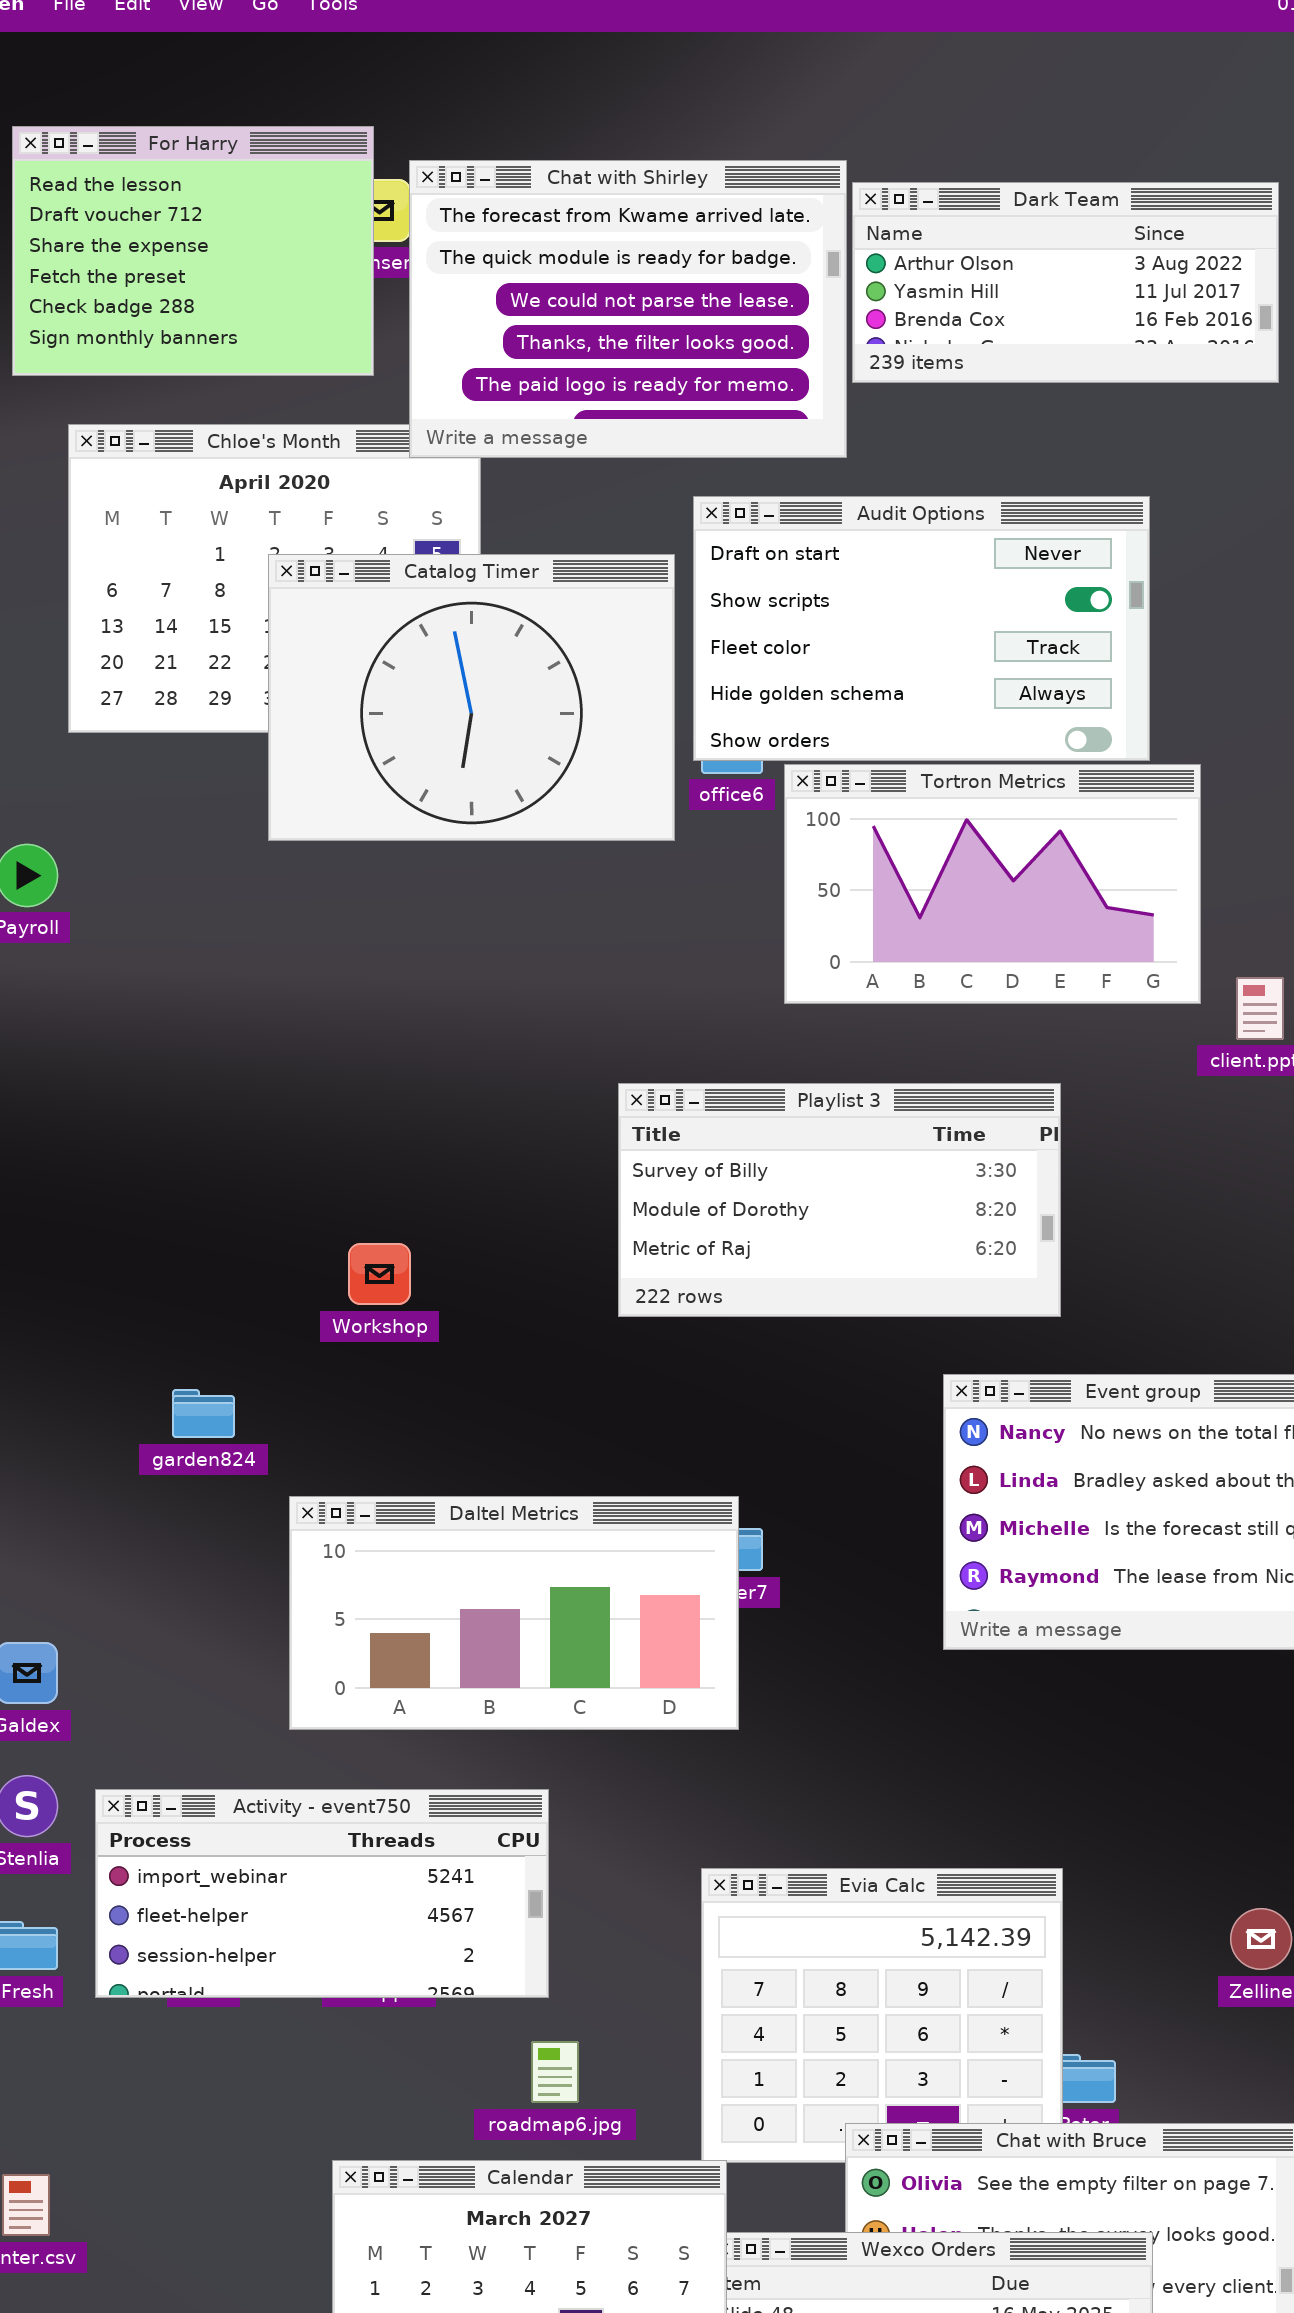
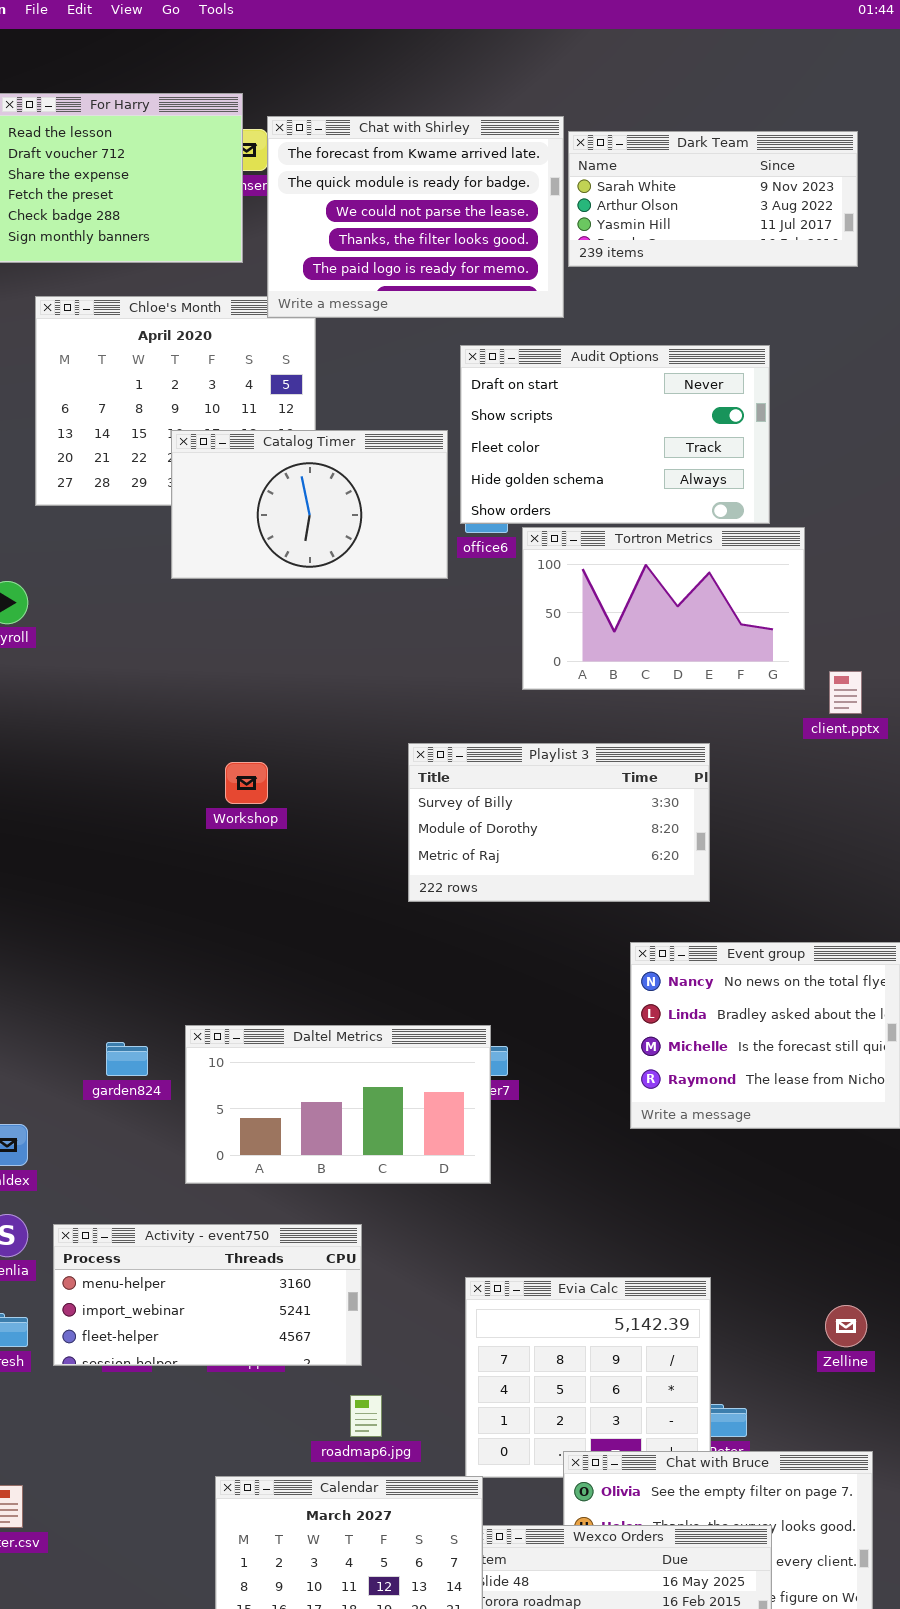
Dark Team: [852,182,1279,383] -> [568,131,858,267], scrolled up 1 row
Catalog Timer: [268,554,675,841] -> [171,430,448,579], resized
Workshop: [348,1243,411,1305] -> [225,762,268,804], moved
garden824: [172,1389,235,1438] -> [106,1042,148,1076], moved
Activity - event750: [95,1789,549,1998] -> [53,1224,362,1366], scrolled up 1 row

